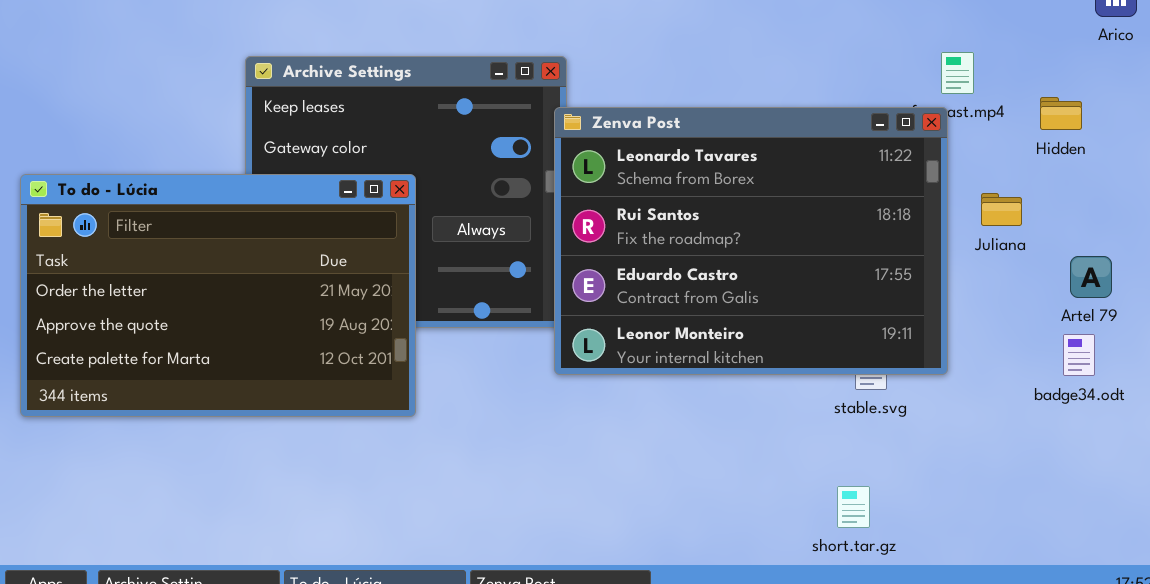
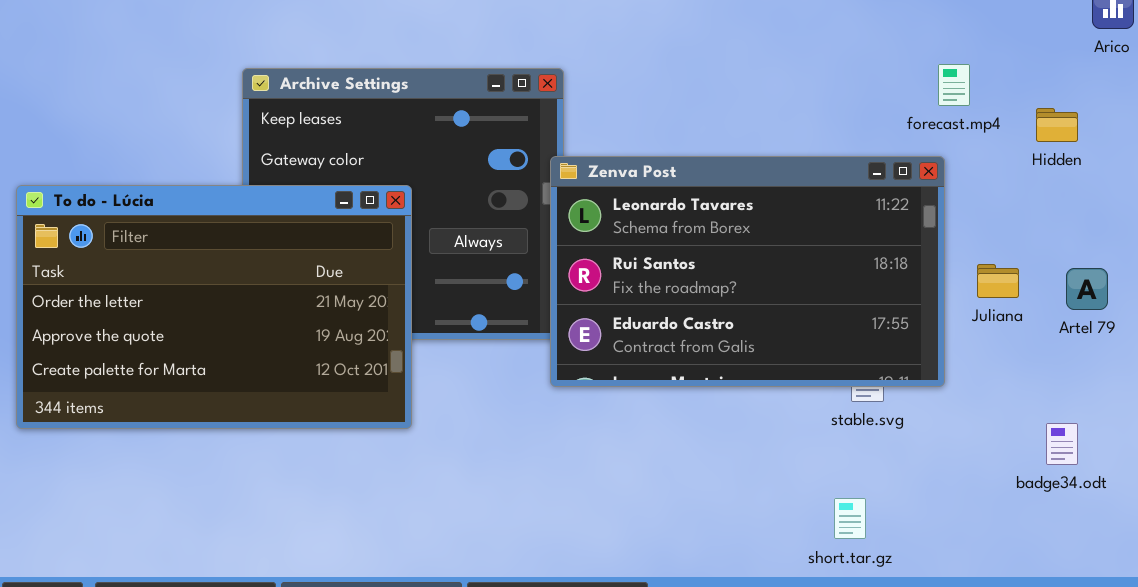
Zenva Post: [554,107,948,375] -> [550,156,945,387], resized
Juliana: [981,193,1022,226] -> [977,264,1019,298], moved
badge34.odt: [1063,334,1095,376] -> [1046,423,1078,465], moved

